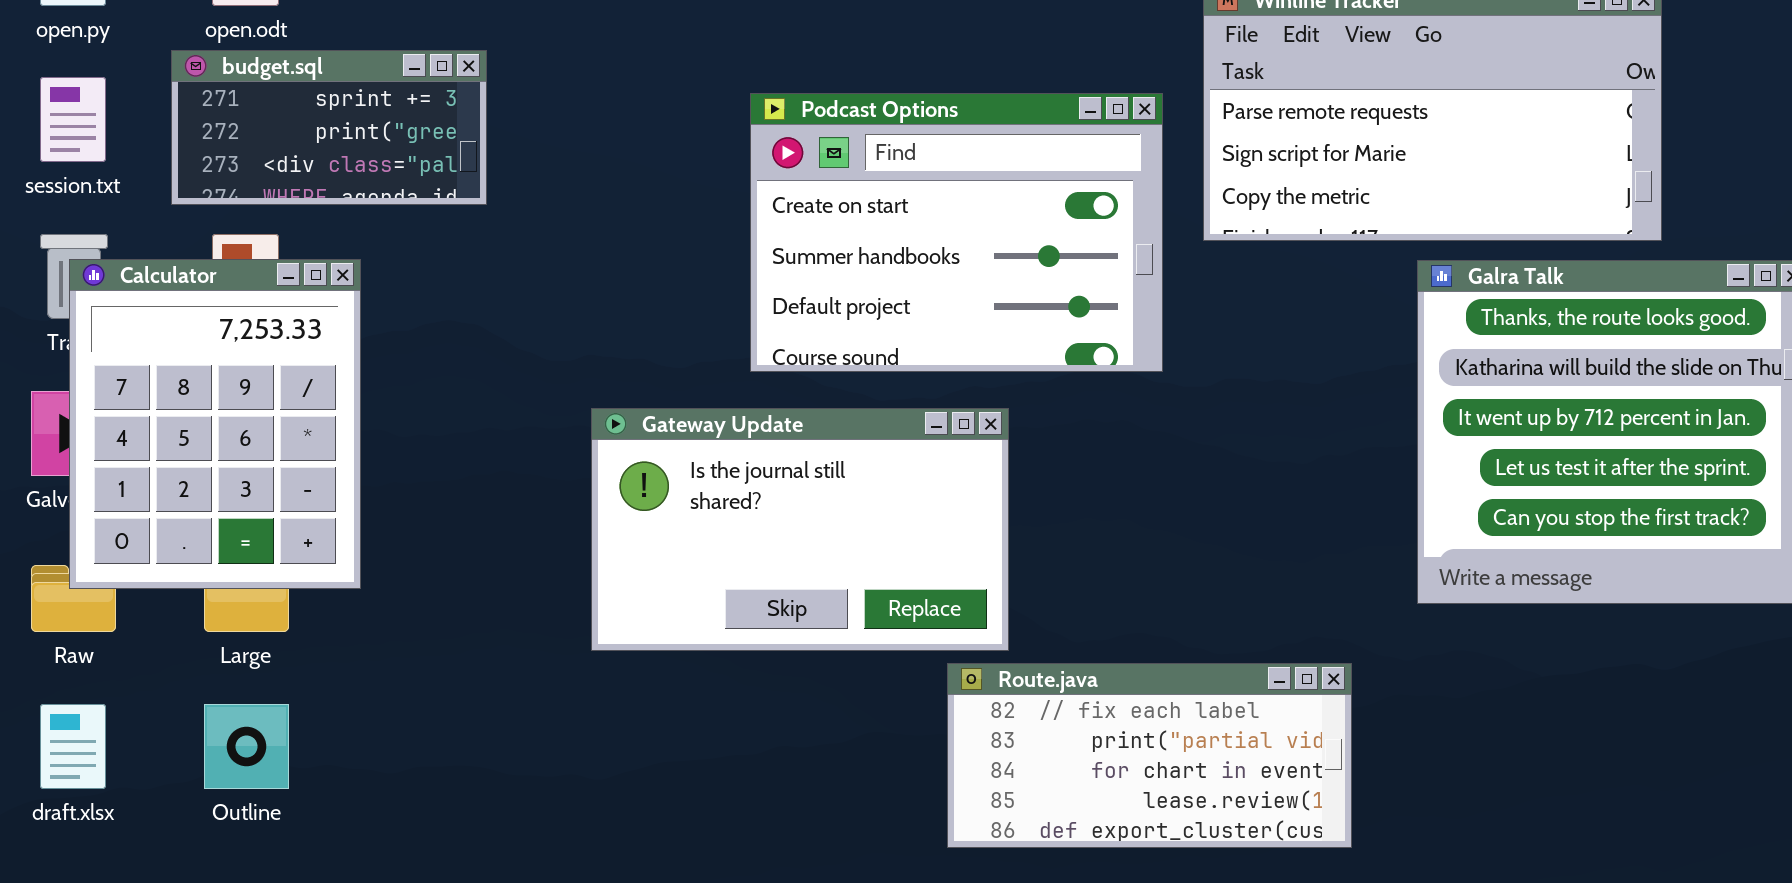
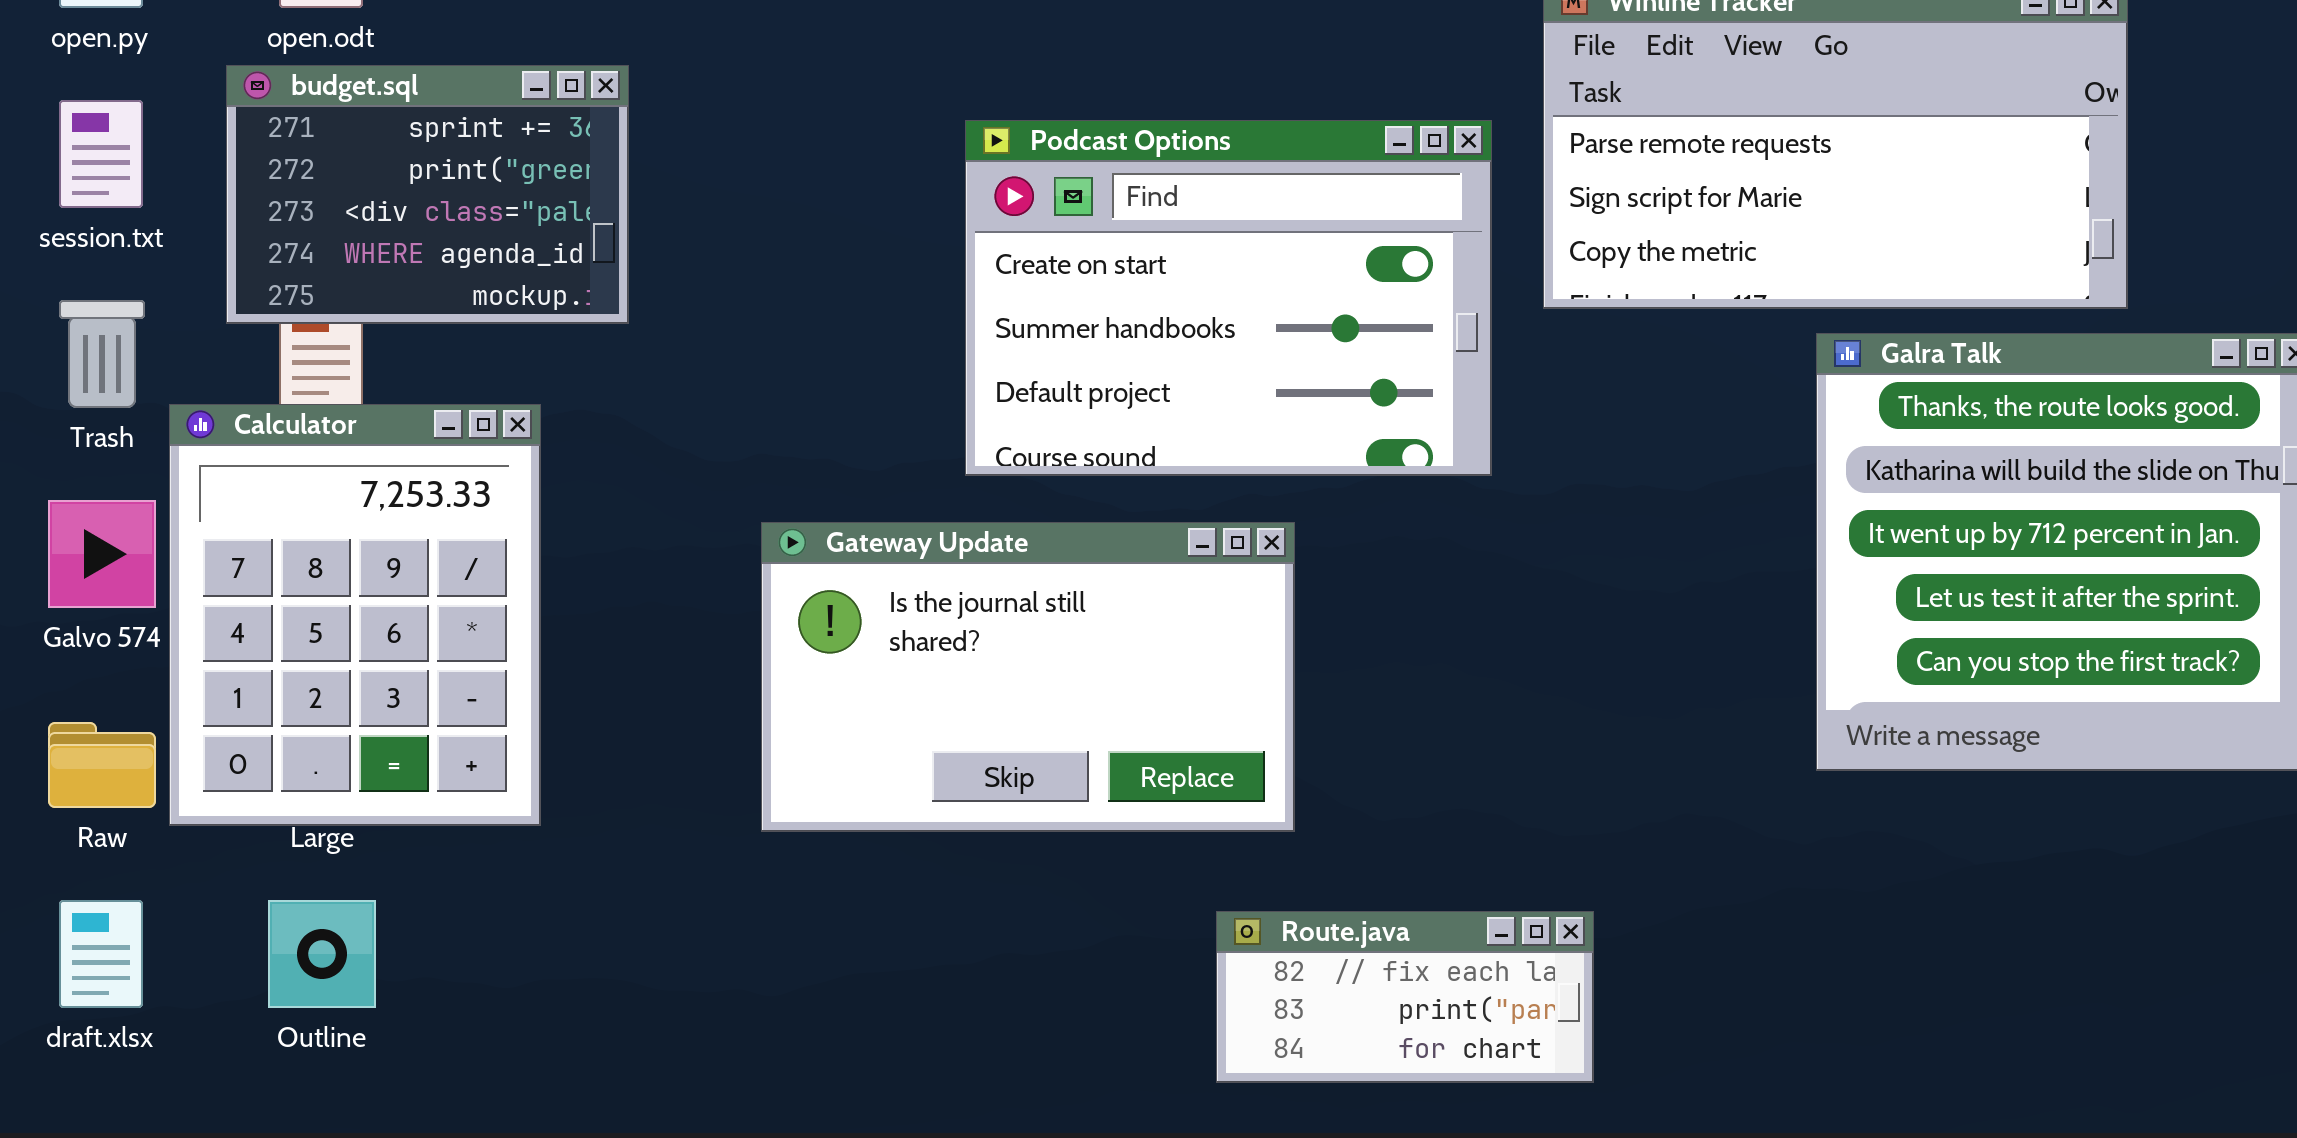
budget.sql: [171,50,487,205] -> [226,65,629,324], resized
Calculator: [69,259,361,589] -> [169,404,541,826], moved
Route.java: [947,663,1352,848] -> [1216,911,1594,1083], resized

